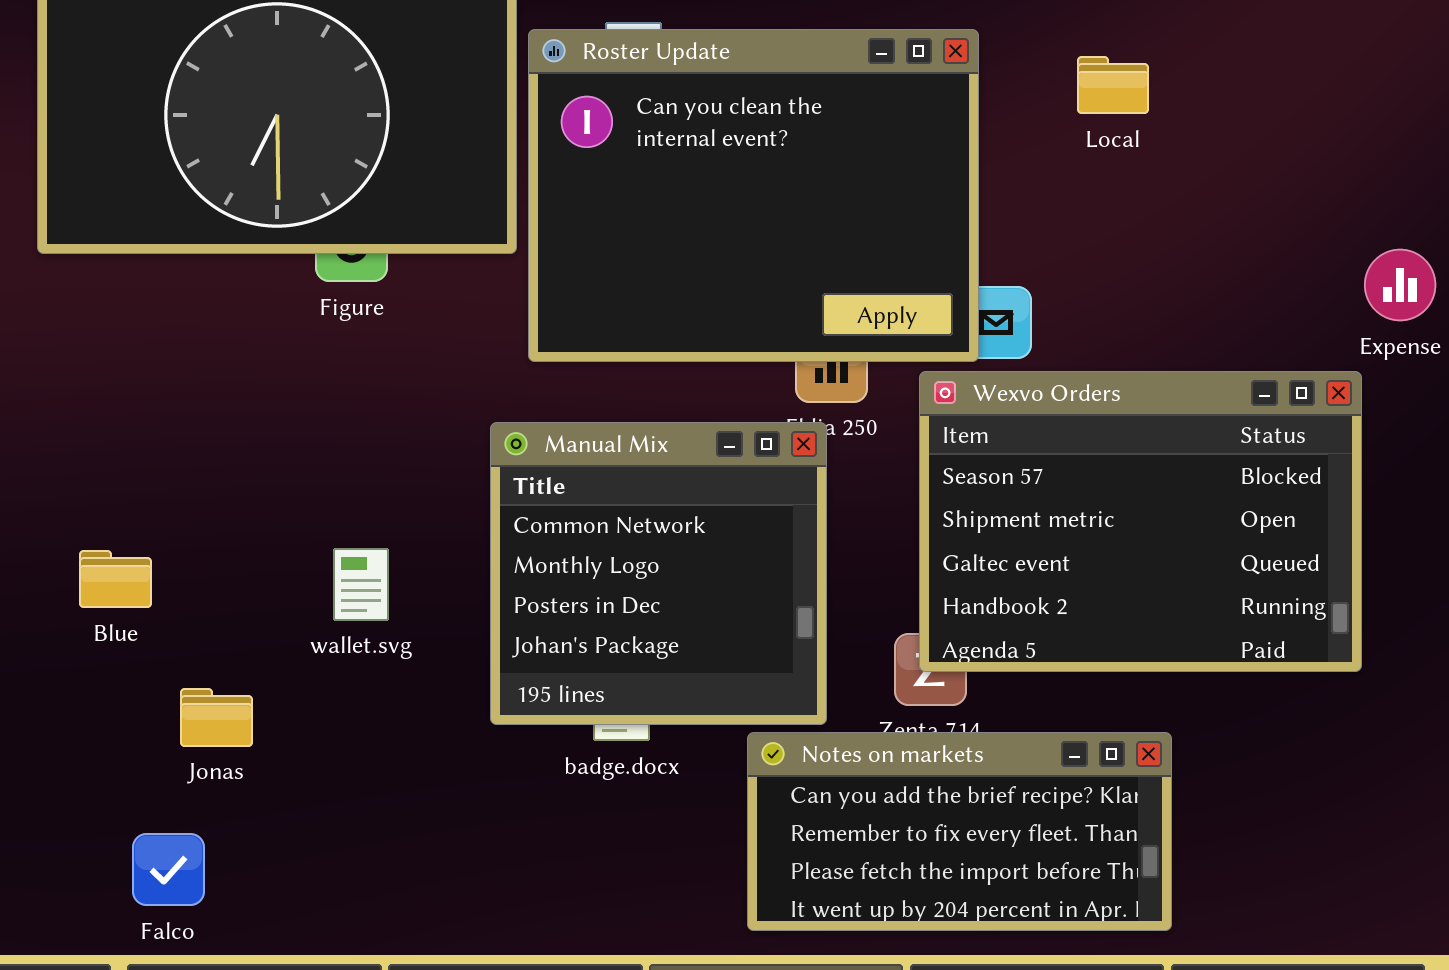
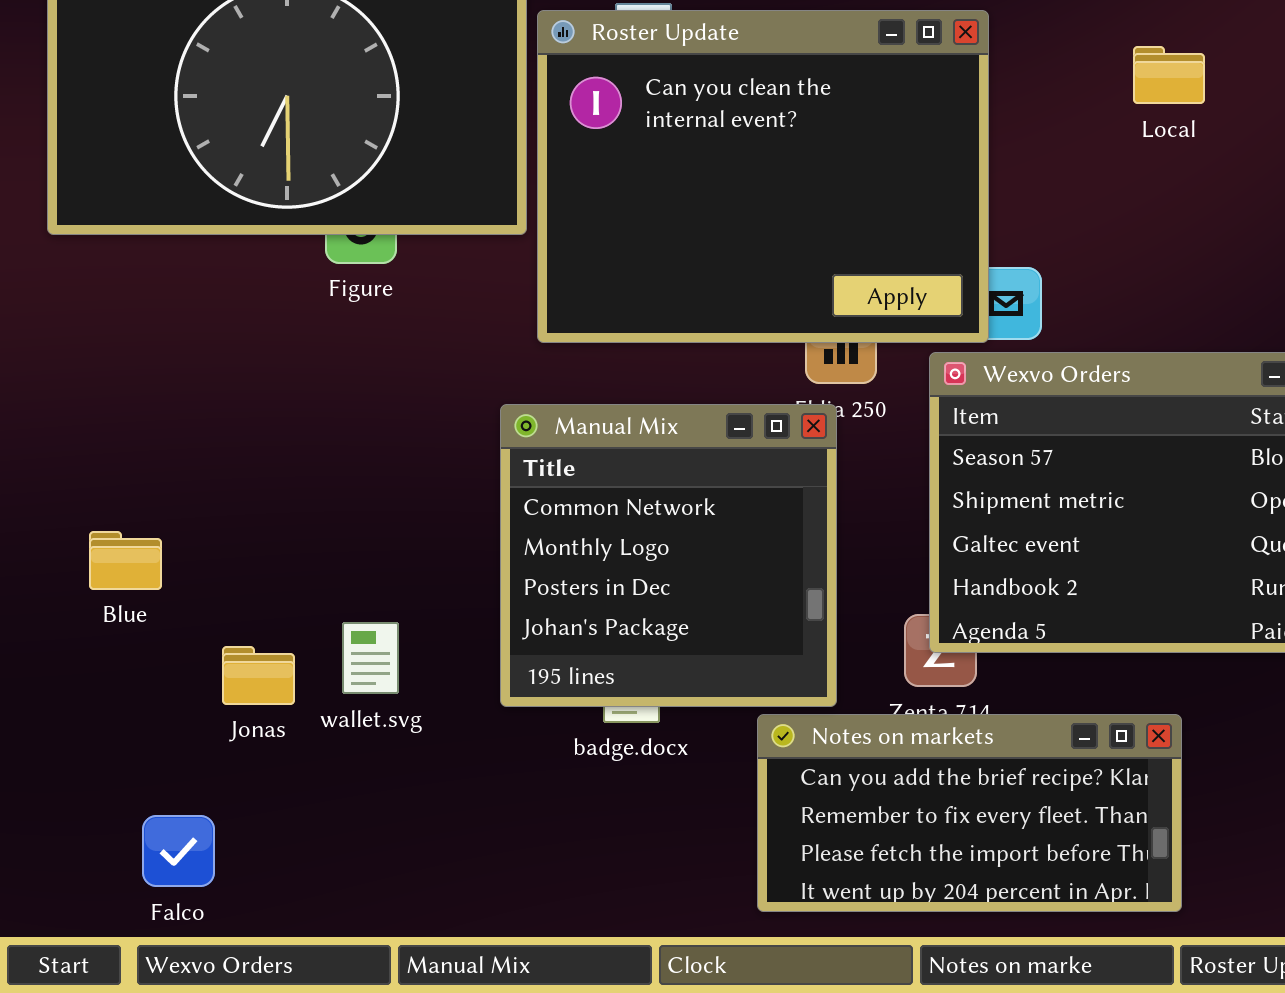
Local: [1077,56,1149,114] -> [1133,46,1205,104], moved
wallet.svg: [333,548,389,621] -> [342,622,399,694], moved
Jonas: [180,688,253,747] -> [222,646,295,705], moved

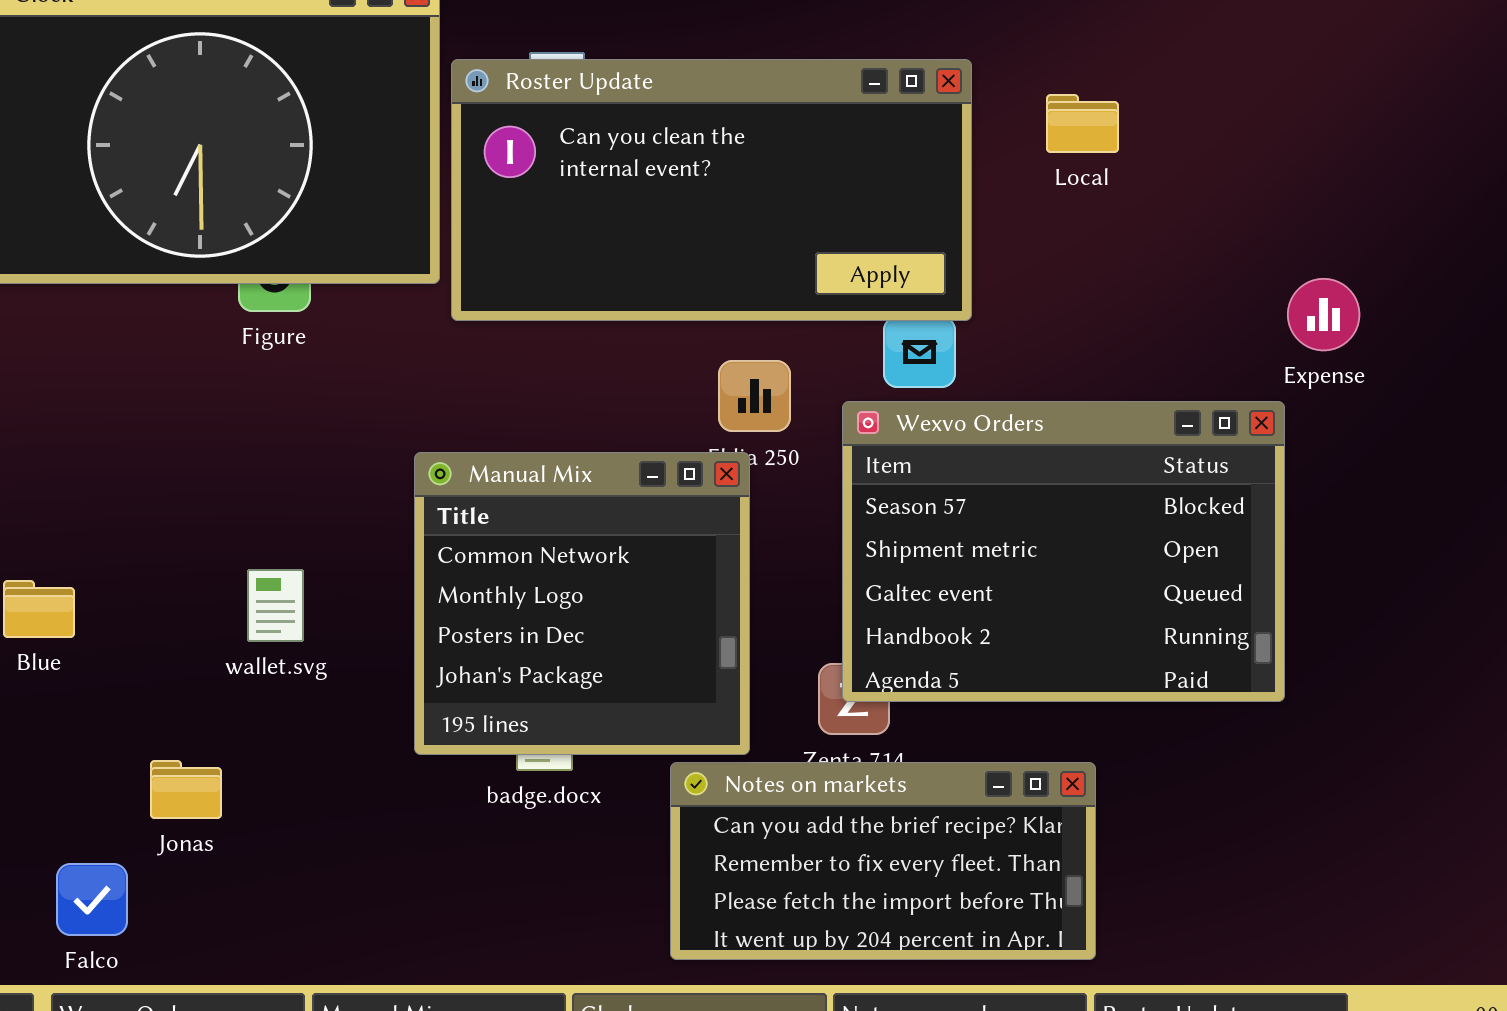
Roster Update: [537,10,989,343] -> [451,59,972,321], resized
wallet.svg: [342,622,399,694] -> [247,569,304,642], moved
Jonas: [222,646,295,705] -> [150,760,222,819], moved

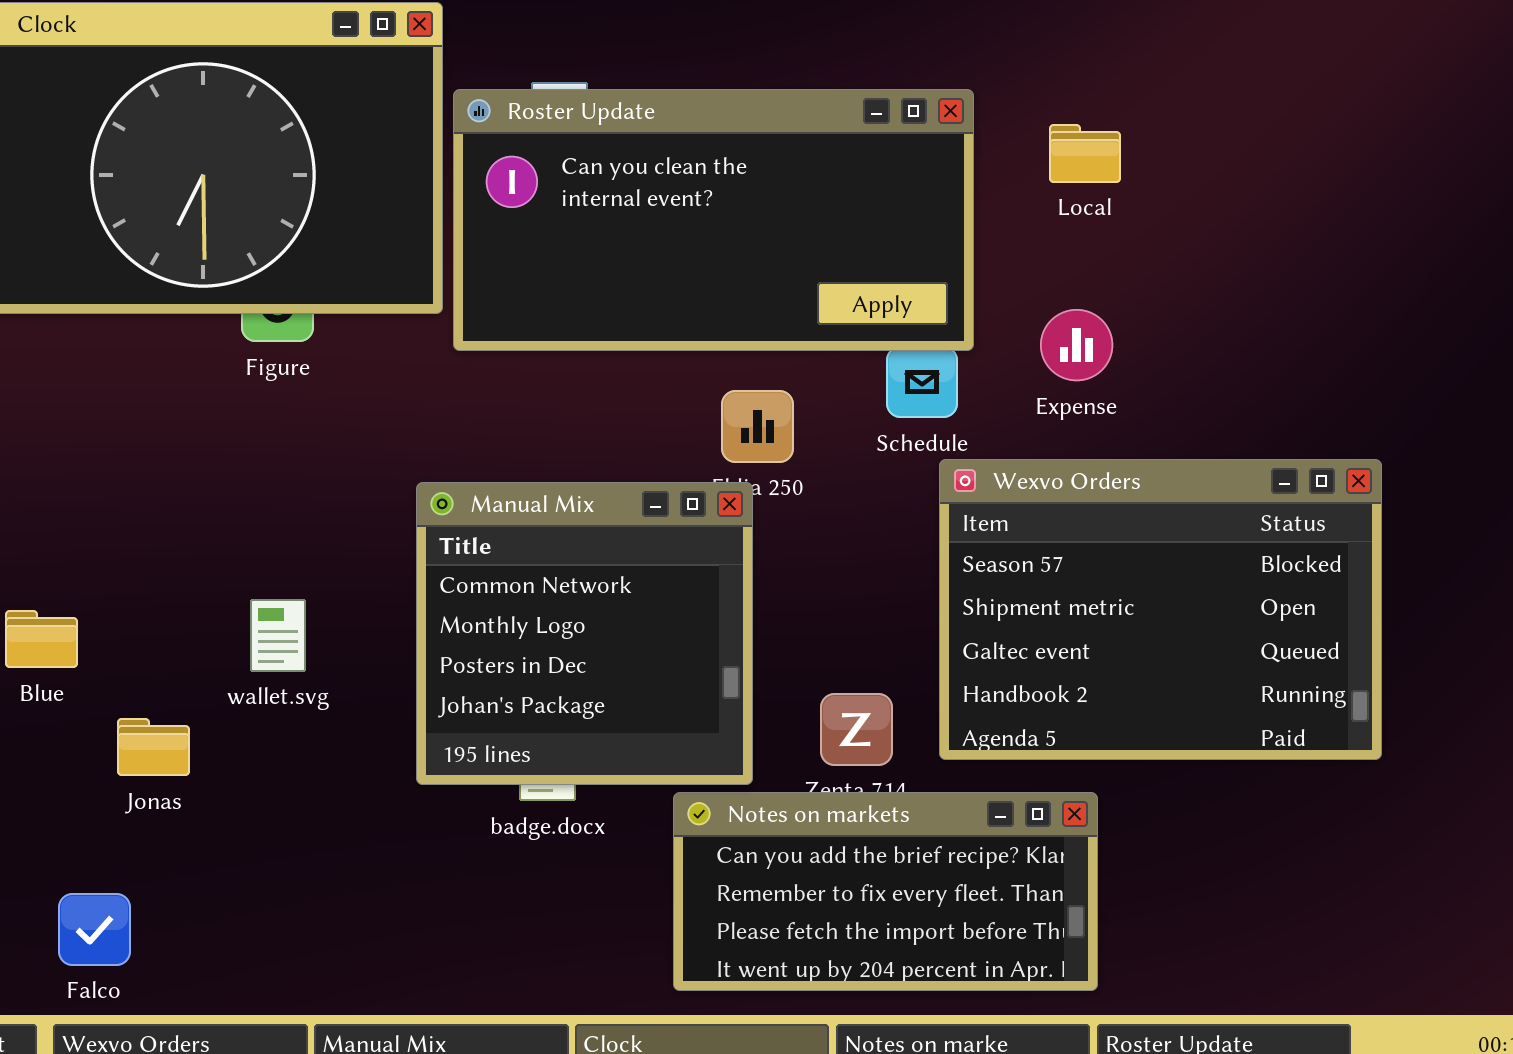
Expense: [1287,278,1360,351] -> [1040,309,1113,381], moved
Wexvo Orders: [842,401,1285,702] -> [939,459,1382,760], moved
Jonas: [150,760,222,819] -> [117,718,190,776], moved

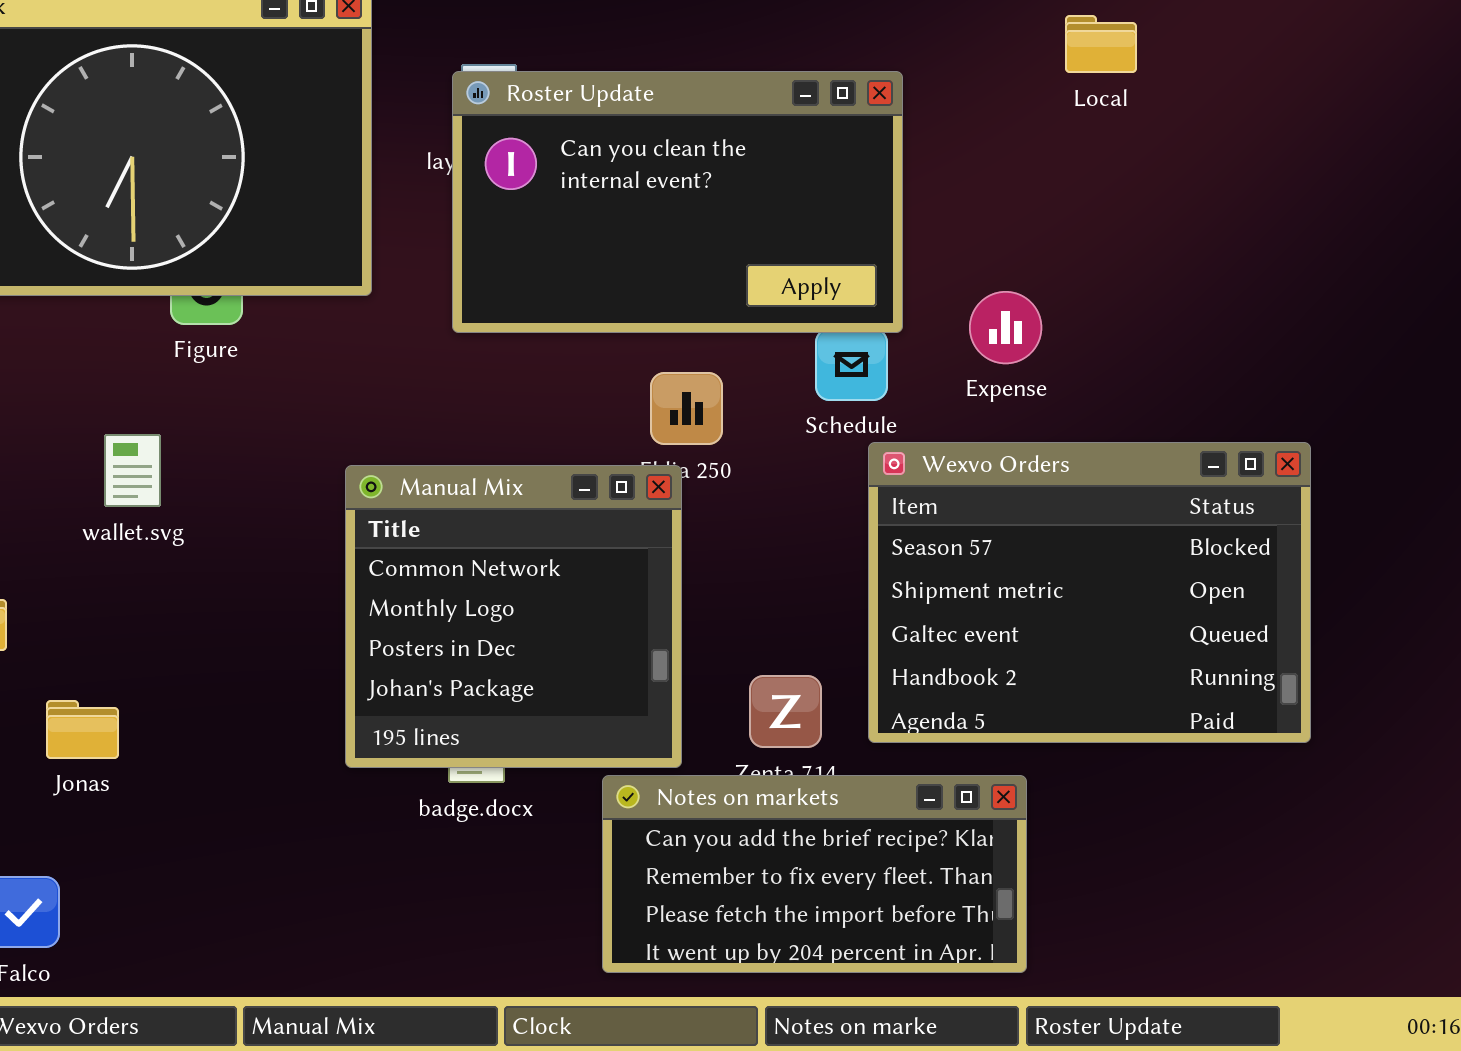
Roster Update: [453,89,974,351] -> [452,71,903,333], resized
Local: [1049,124,1121,183] -> [1065,15,1137,73], moved
wallet.svg: [250,599,306,672] -> [104,434,161,507], moved

